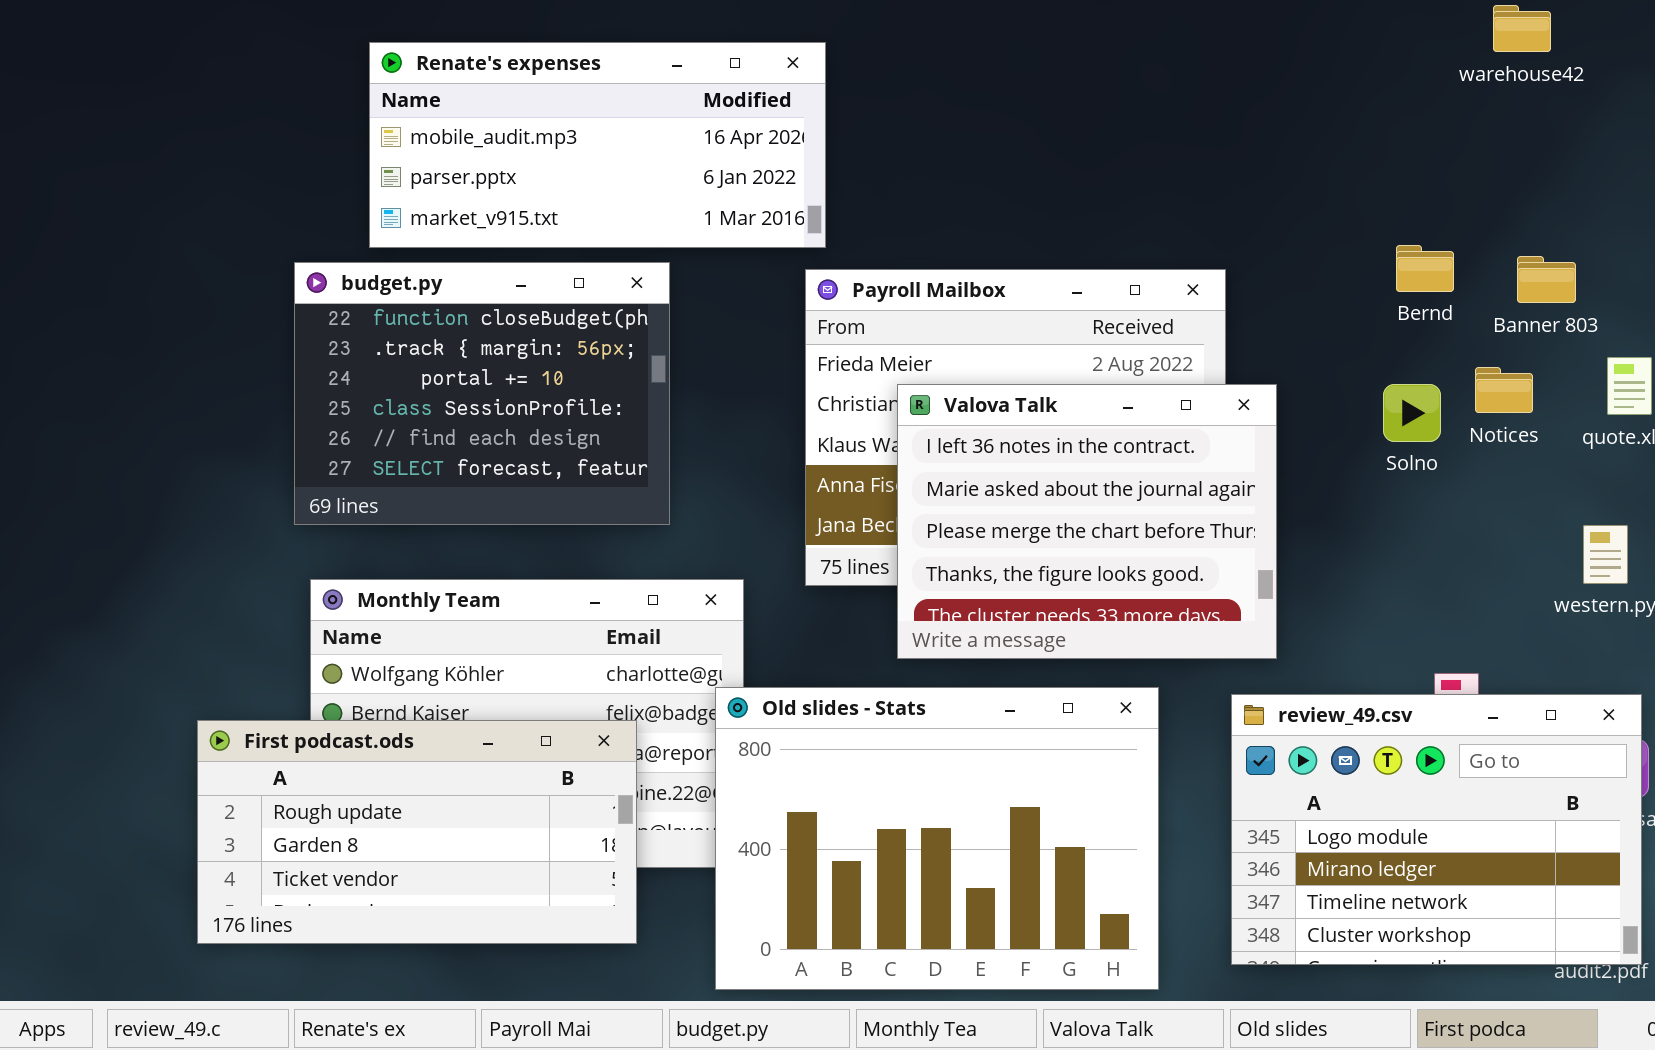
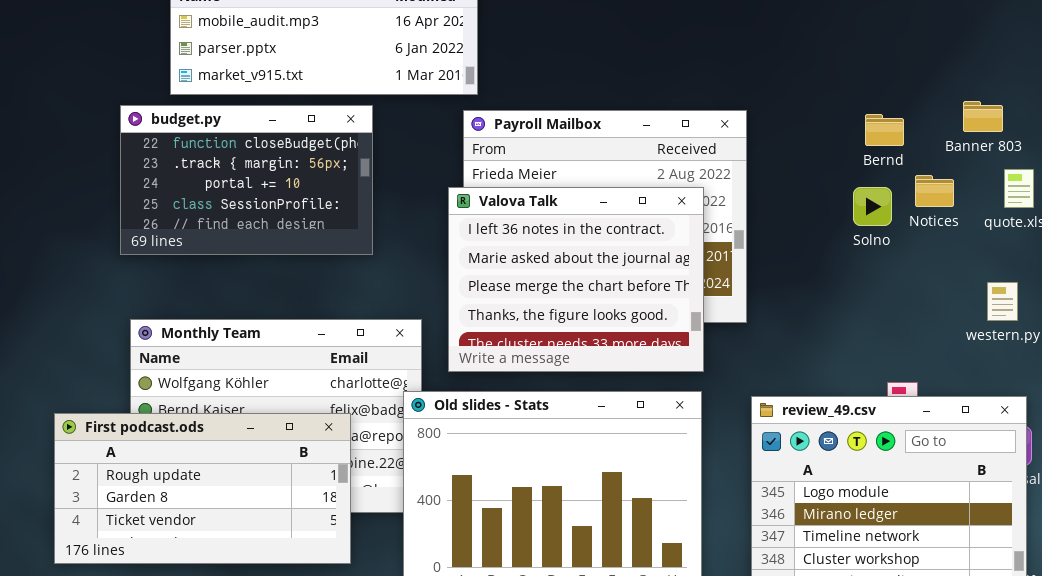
Bernd: [1396,245,1454,292] -> [865,114,904,146], moved
Banner 803: [1517,256,1576,303] -> [963,101,1003,132], moved
budget.py: [294,262,670,525] -> [120,105,373,255], resized
Valova Talk: [897,384,1277,659] -> [448,187,704,372], moved

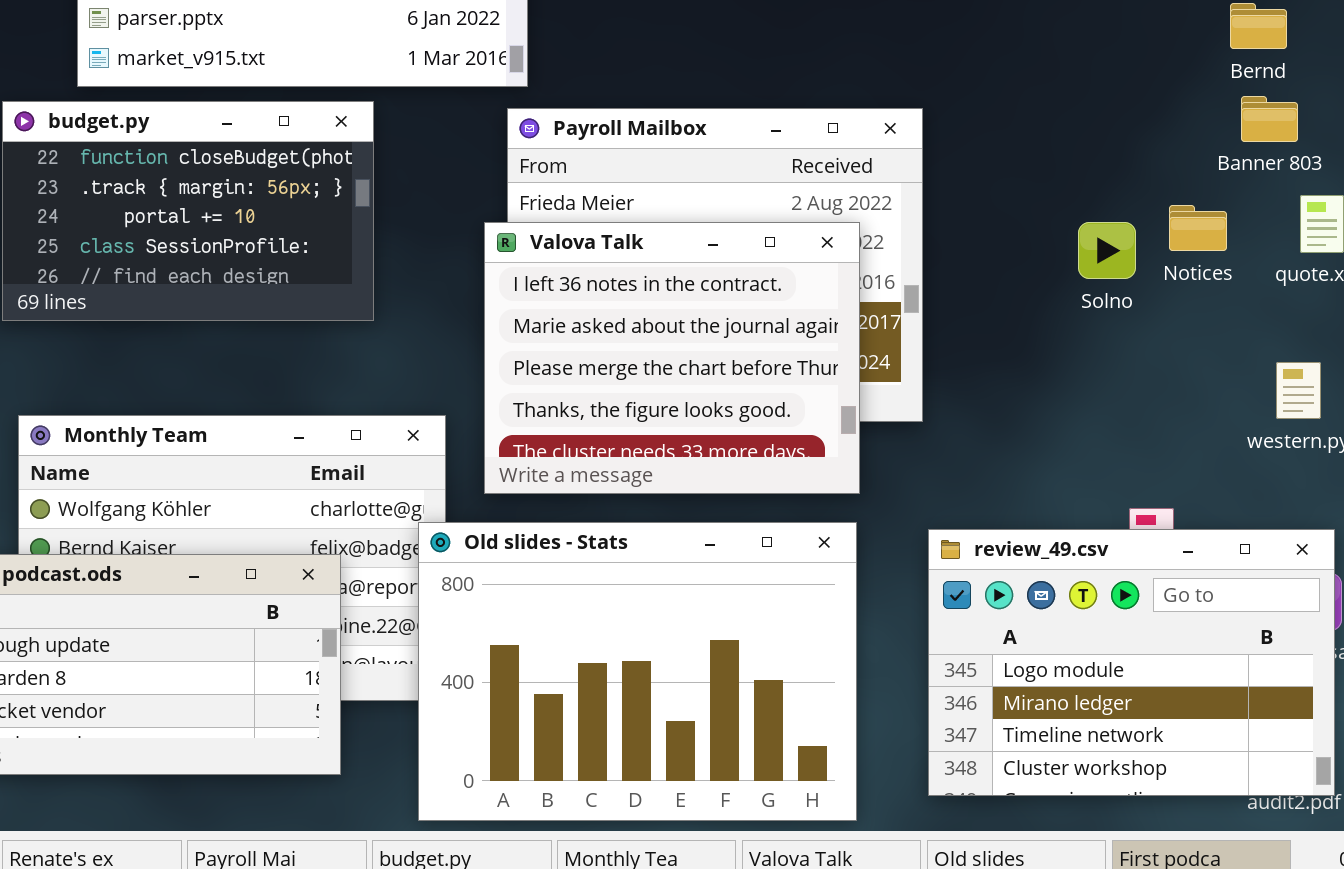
Bernd: [865,114,904,146] -> [1230,3,1287,49], moved

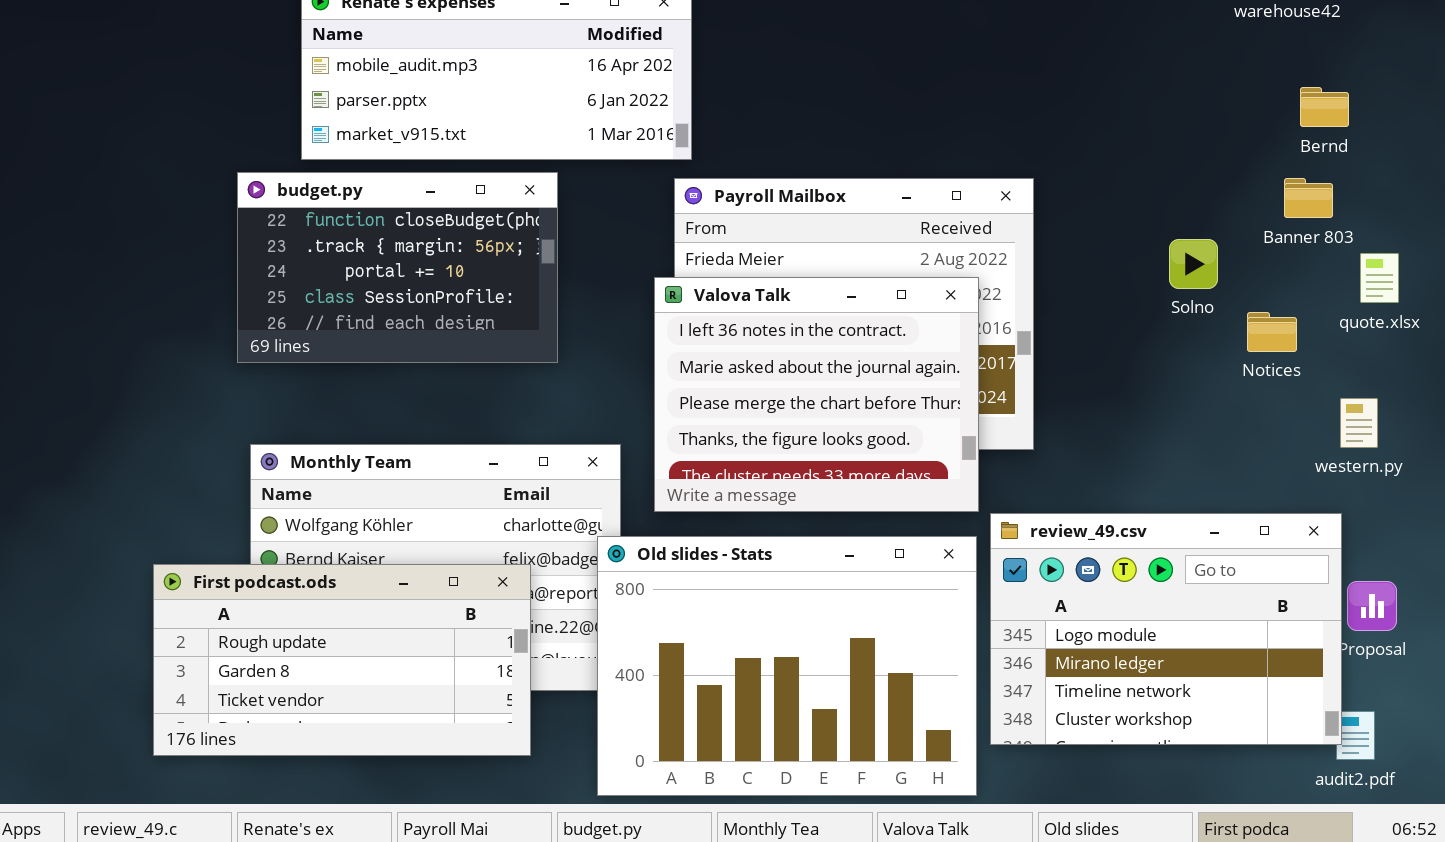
Banner 803: [1241,96,1298,142] -> [1284,178,1333,218], moved
Notices: [1169,205,1227,251] -> [1247,312,1297,352], moved
Solno: [1078,222,1136,279] -> [1169,239,1218,289], moved
review_49.csv: [928,529,1335,796] -> [990,513,1342,745], moved

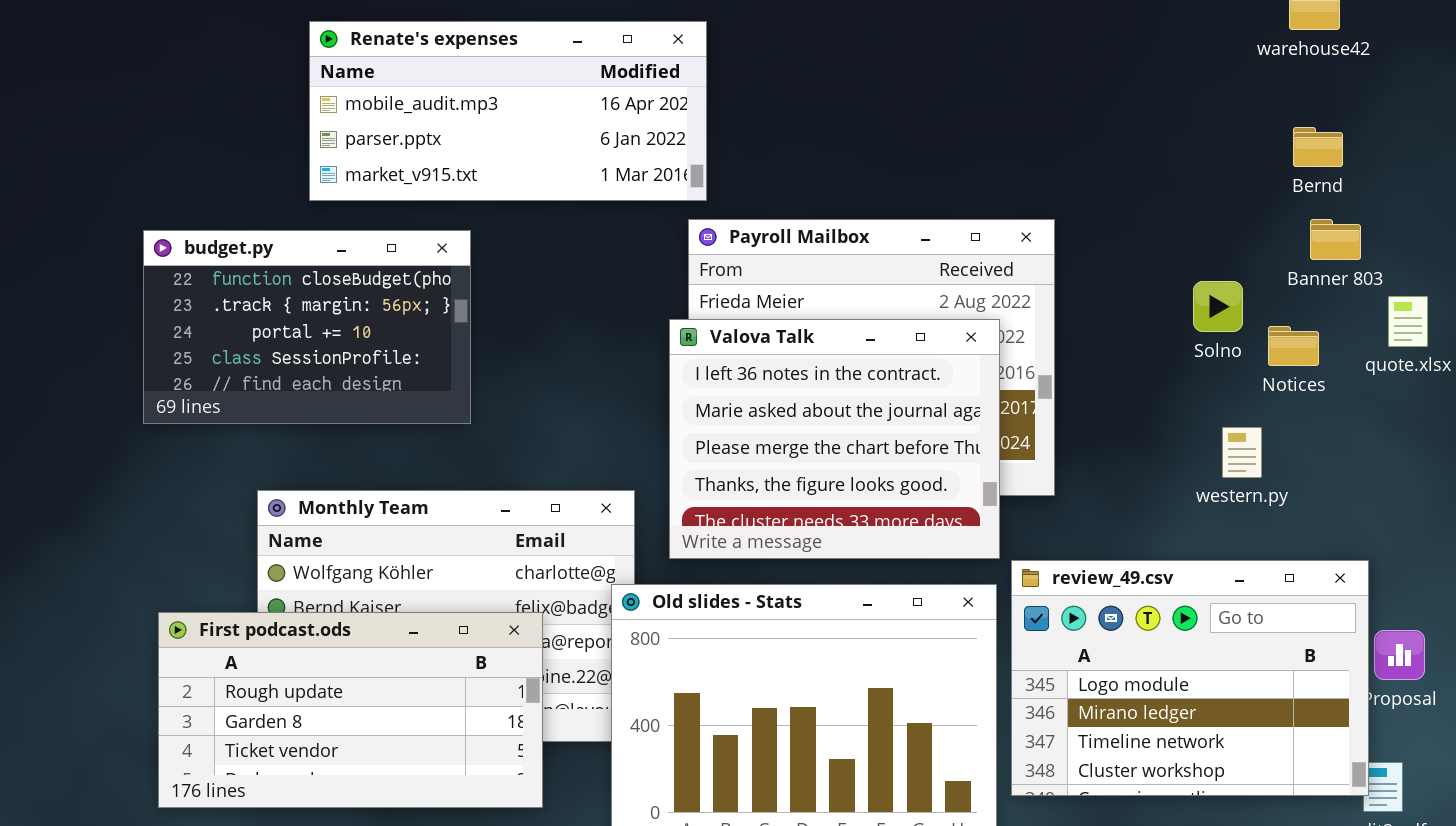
Bernd: [1300,87,1349,127] -> [1293,127,1343,167], moved
budget.py: [237,172,558,363] -> [143,230,471,424], moved
Notices: [1247,312,1297,352] -> [1268,326,1319,366], moved
western.py: [1340,398,1378,448] -> [1222,427,1262,478], moved

